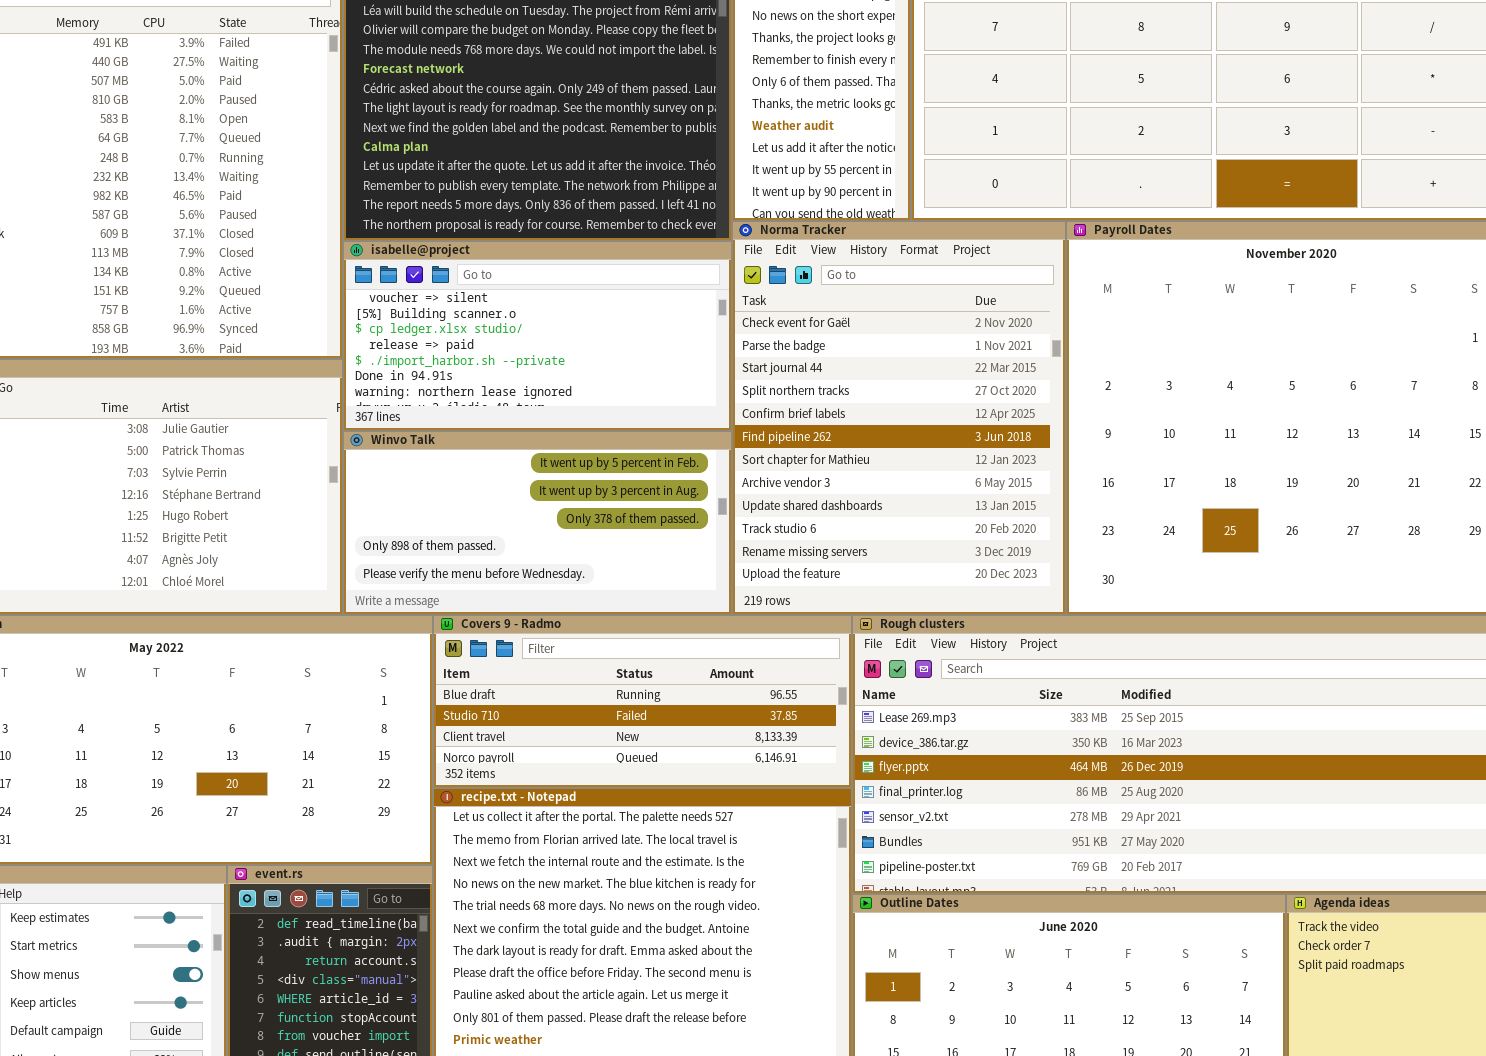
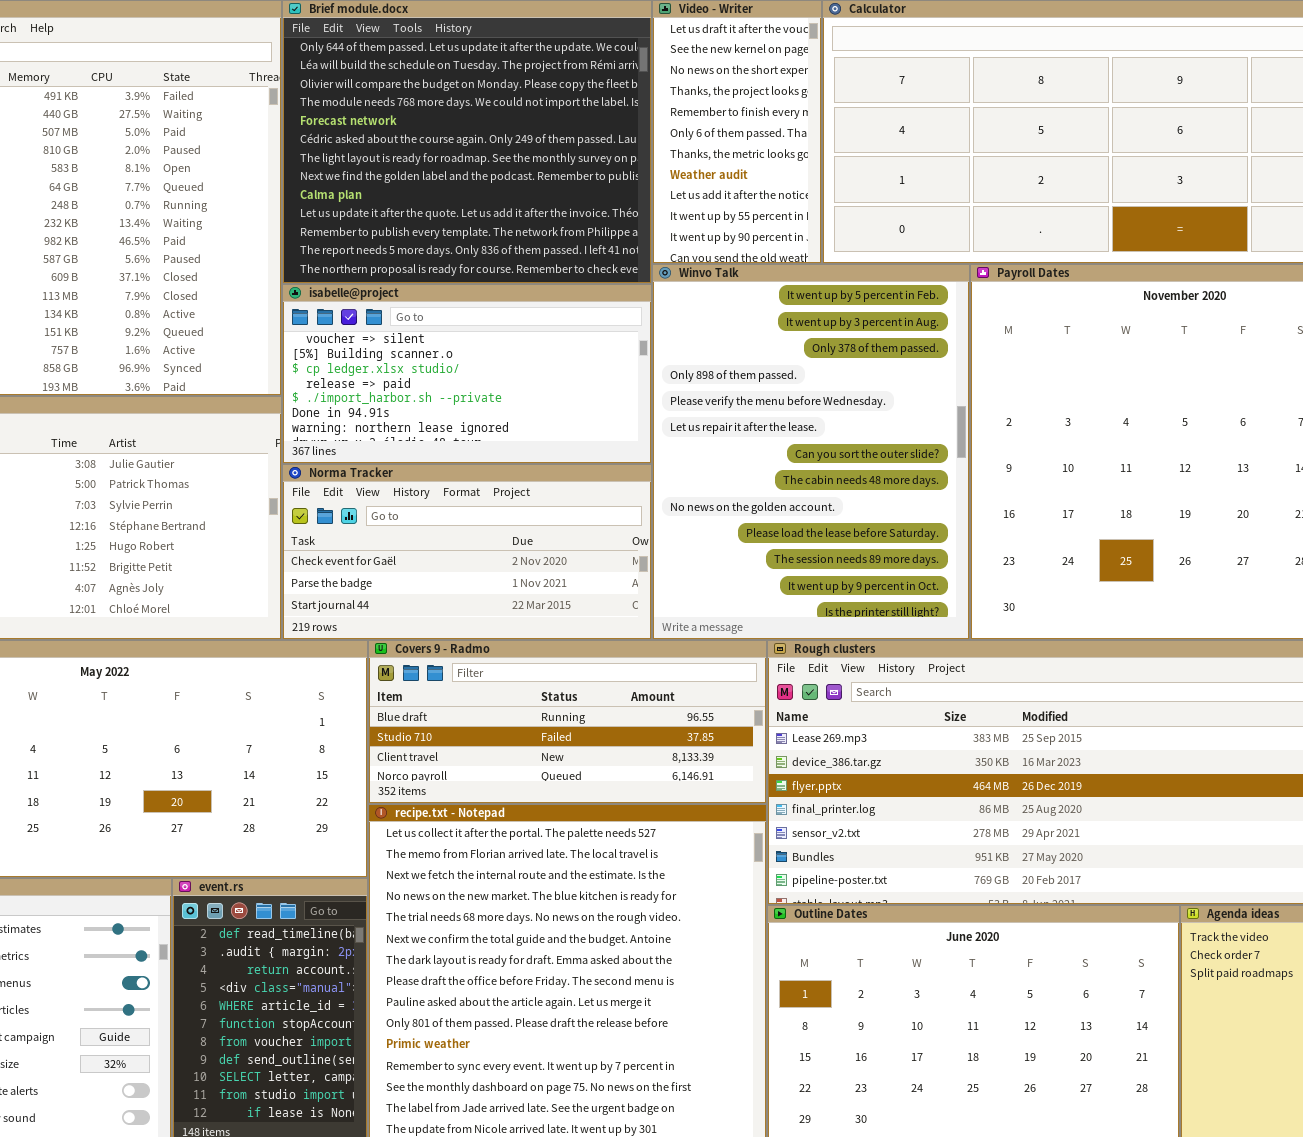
Norma Tracker: [732,221,1066,615] -> [282,464,652,640], moved, resized
Winvo Talk: [343,431,732,615] -> [652,264,970,640], moved, resized

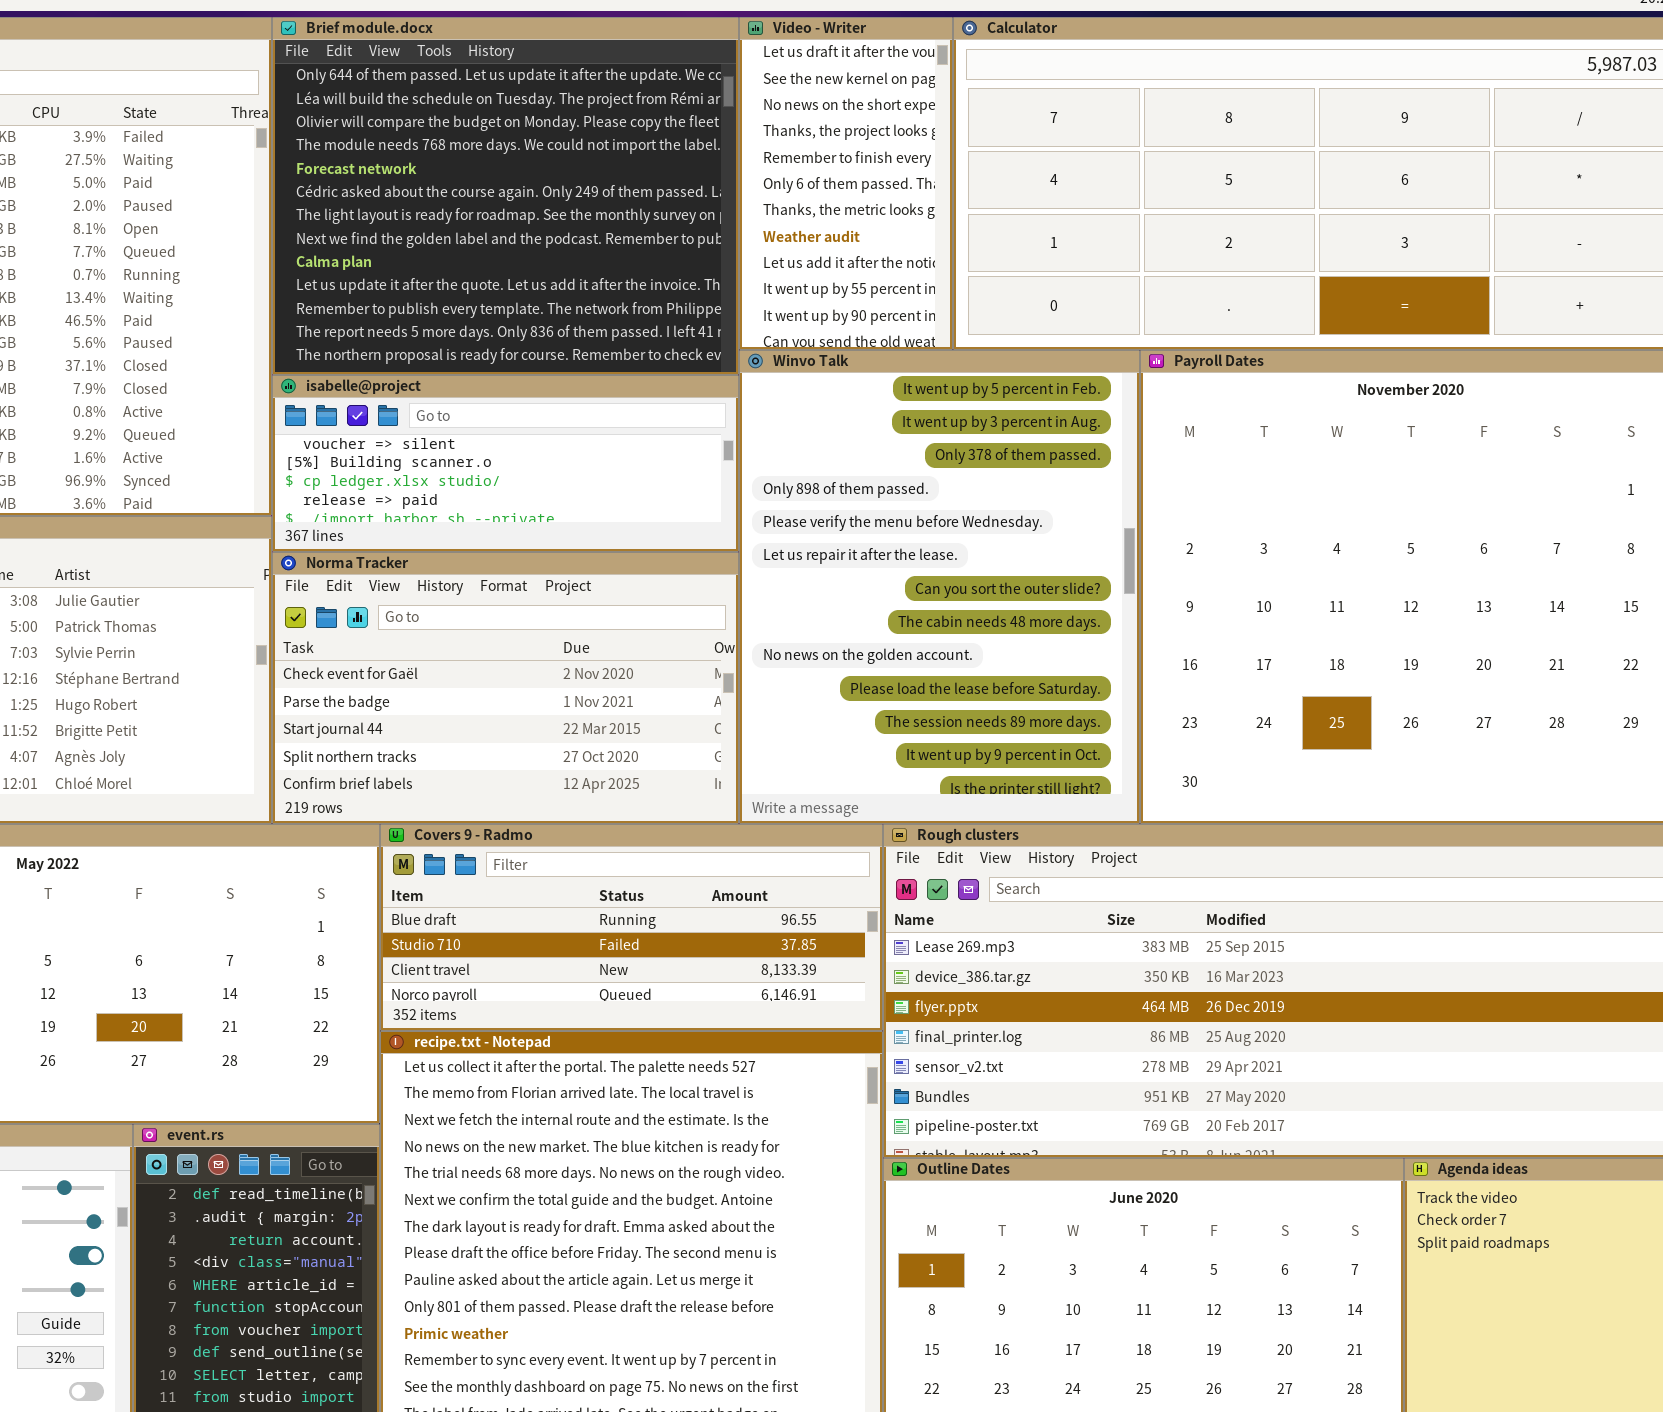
isabelle@project: [282,284,652,464] -> [272,375,739,552], resized
Norma Tracker: [282,464,652,640] -> [272,552,739,824], resized

